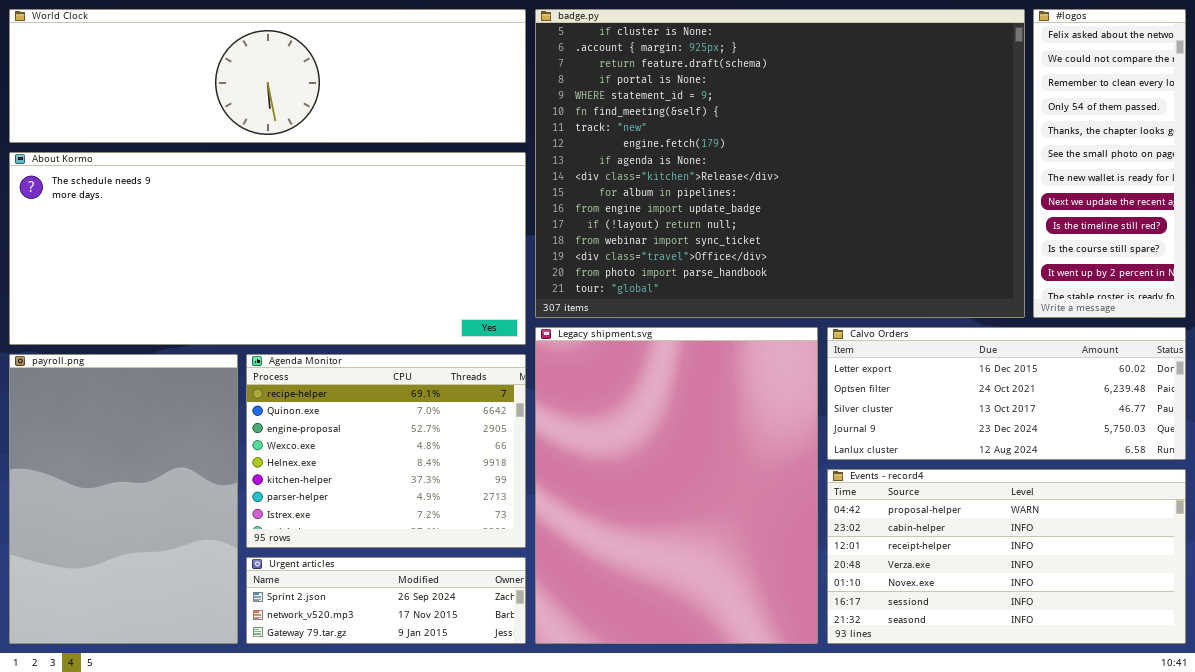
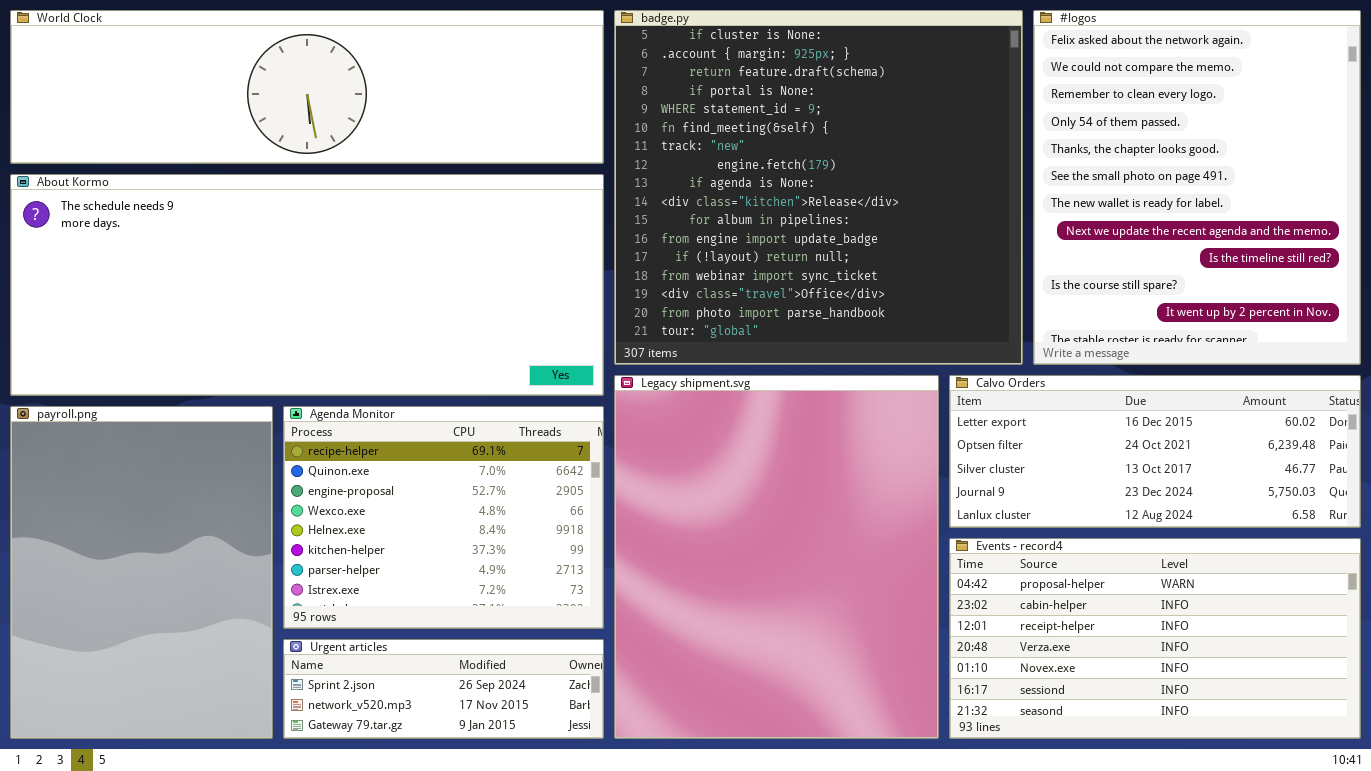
badge.py: [535,9,1025,318] -> [614,10,1023,365], resized
#logos: [1033,9,1186,318] -> [1033,10,1361,365], resized

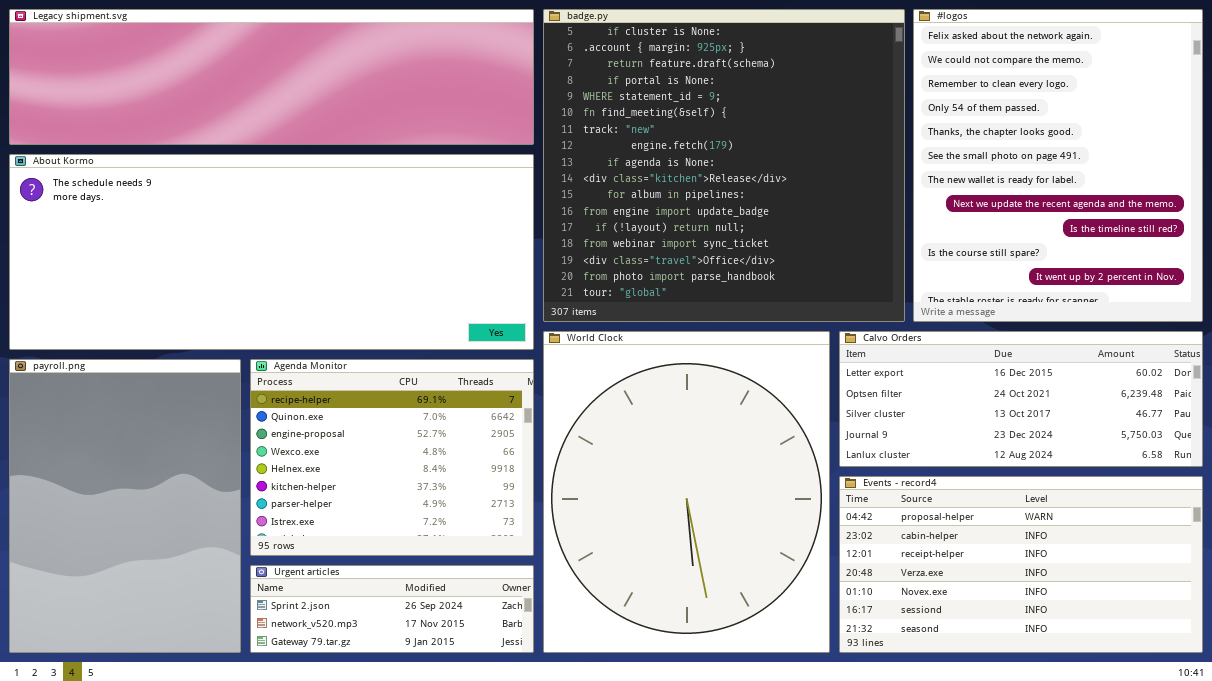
World Clock: [10,10,604,164] -> [543,331,830,653], moved, resized
Legacy shipment.svg: [614,375,939,739] -> [9,9,534,145], moved, resized

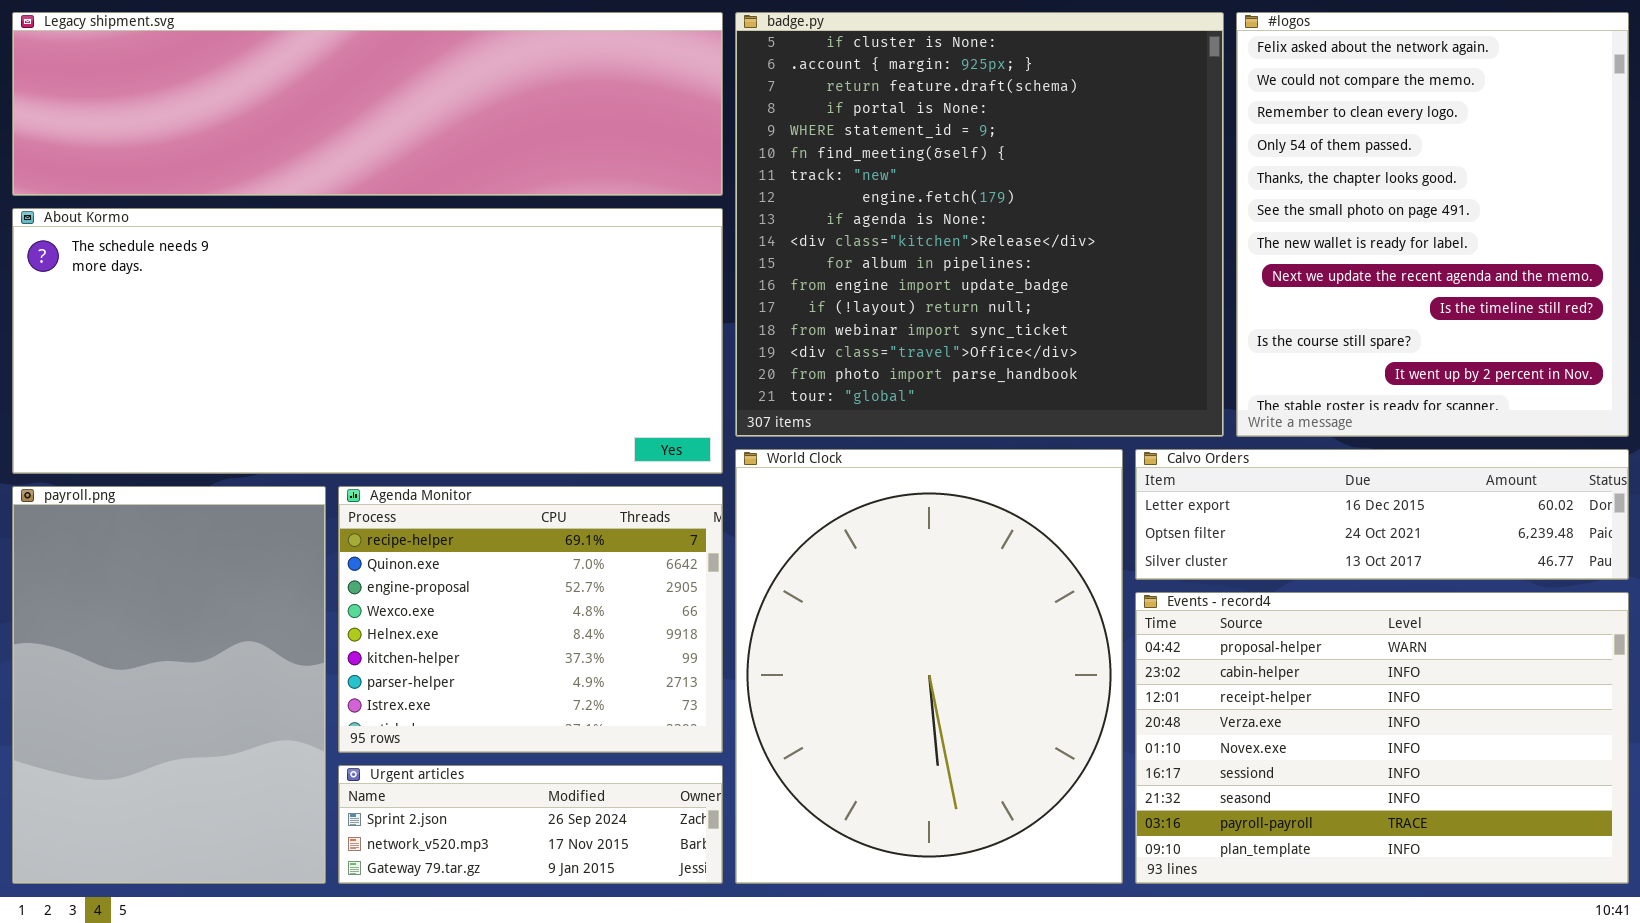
Calvo Orders: [839,331,1203,467] -> [1135,449,1629,580], resized
Events - record4: [839,476,1203,653] -> [1135,592,1629,884], resized

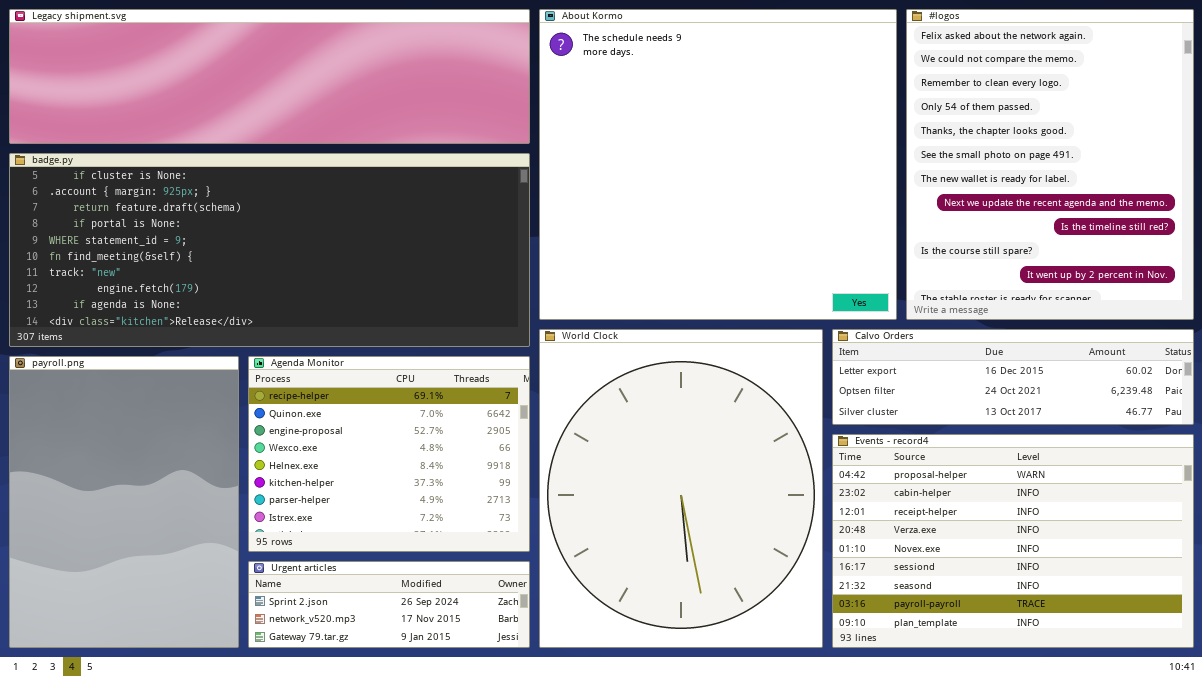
badge.py: [735,12,1224,437] -> [9,153,530,347], moved, resized
About Kormo: [12,208,723,474] -> [539,9,897,320], moved, resized

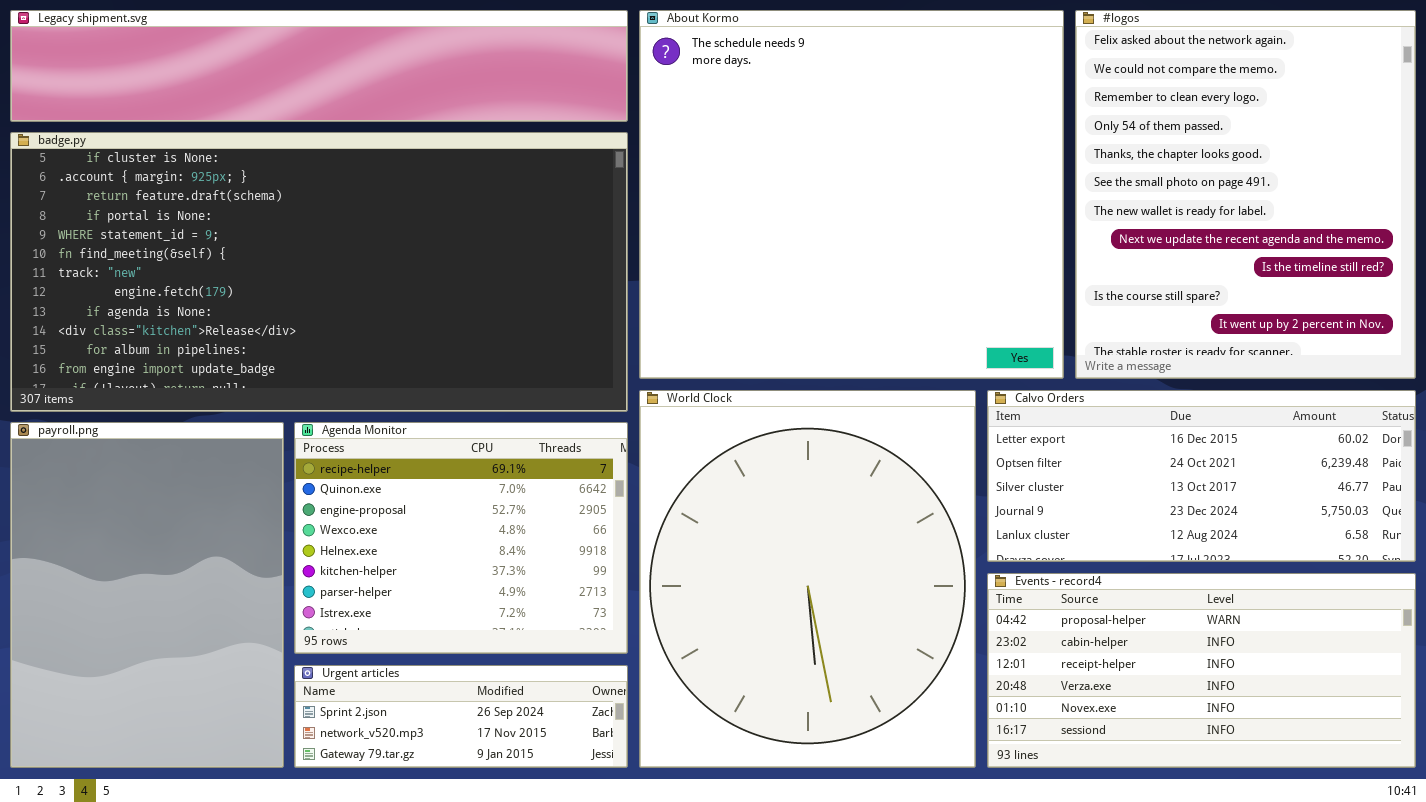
Legacy shipment.svg: [9,9,530,144] -> [10,10,628,122], resized
badge.py: [9,153,530,347] -> [10,132,628,412], resized
Calvo Orders: [832,329,1194,425] -> [987,390,1416,562], resized
Events - record4: [832,434,1194,648] -> [987,573,1416,768], resized

